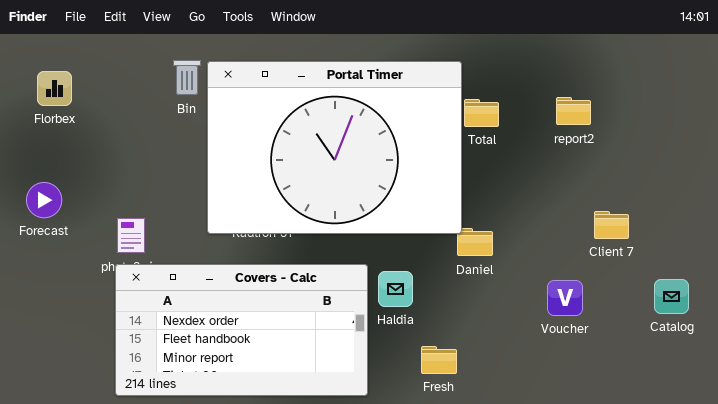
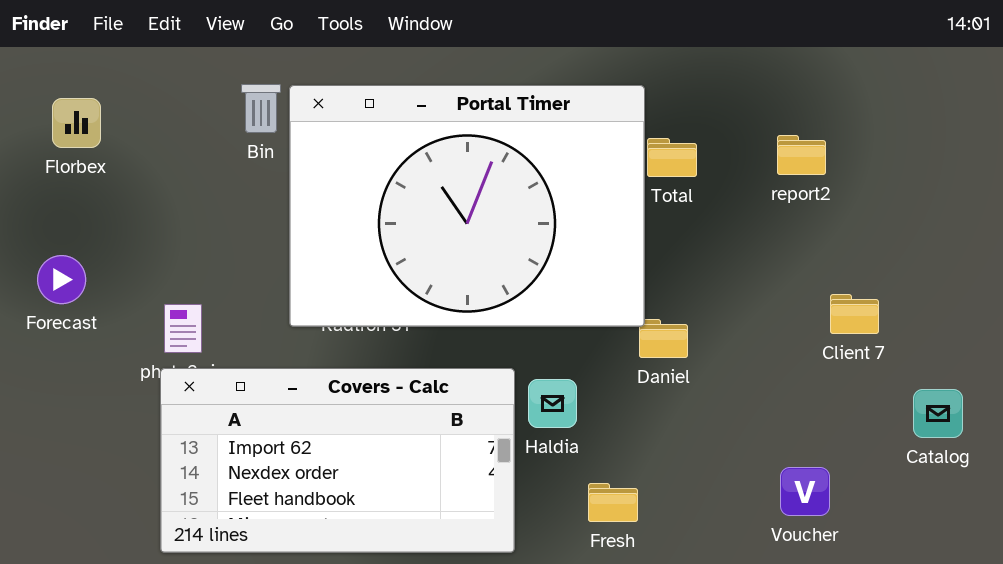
Covers - Calc: [115,264,368,396] -> [160,368,515,553], scrolled up 1 row
Voucher: [547,280,583,316] -> [780,467,830,516], moved

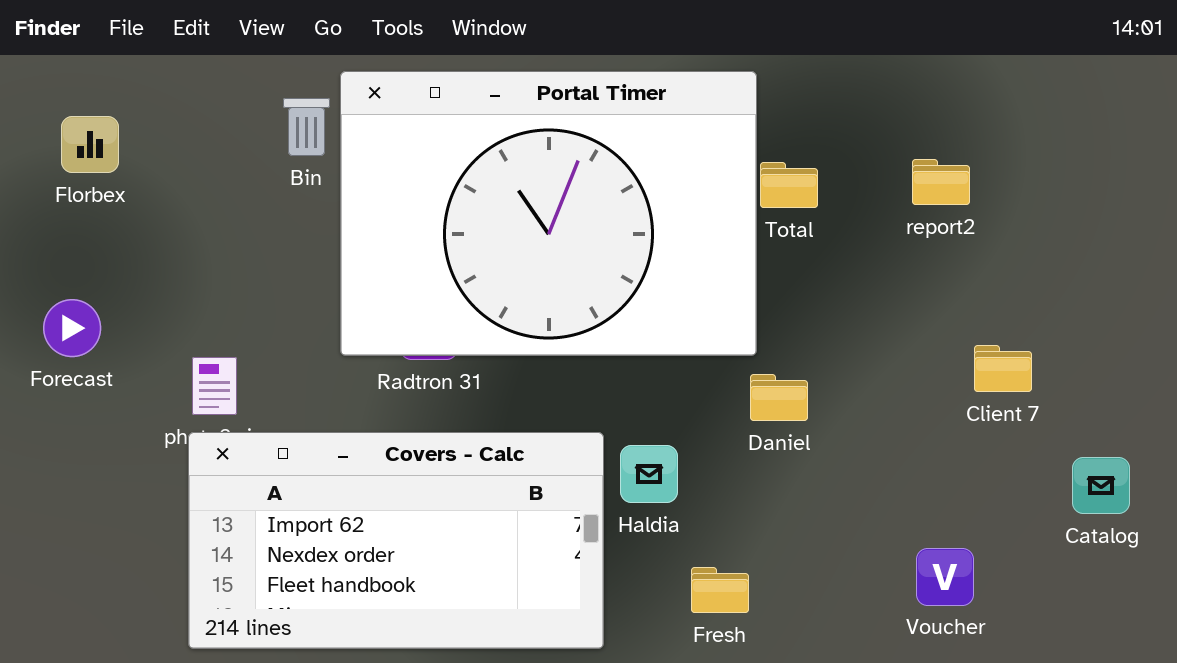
Portal Timer: [289,85,645,327] -> [340,71,757,356], moved

